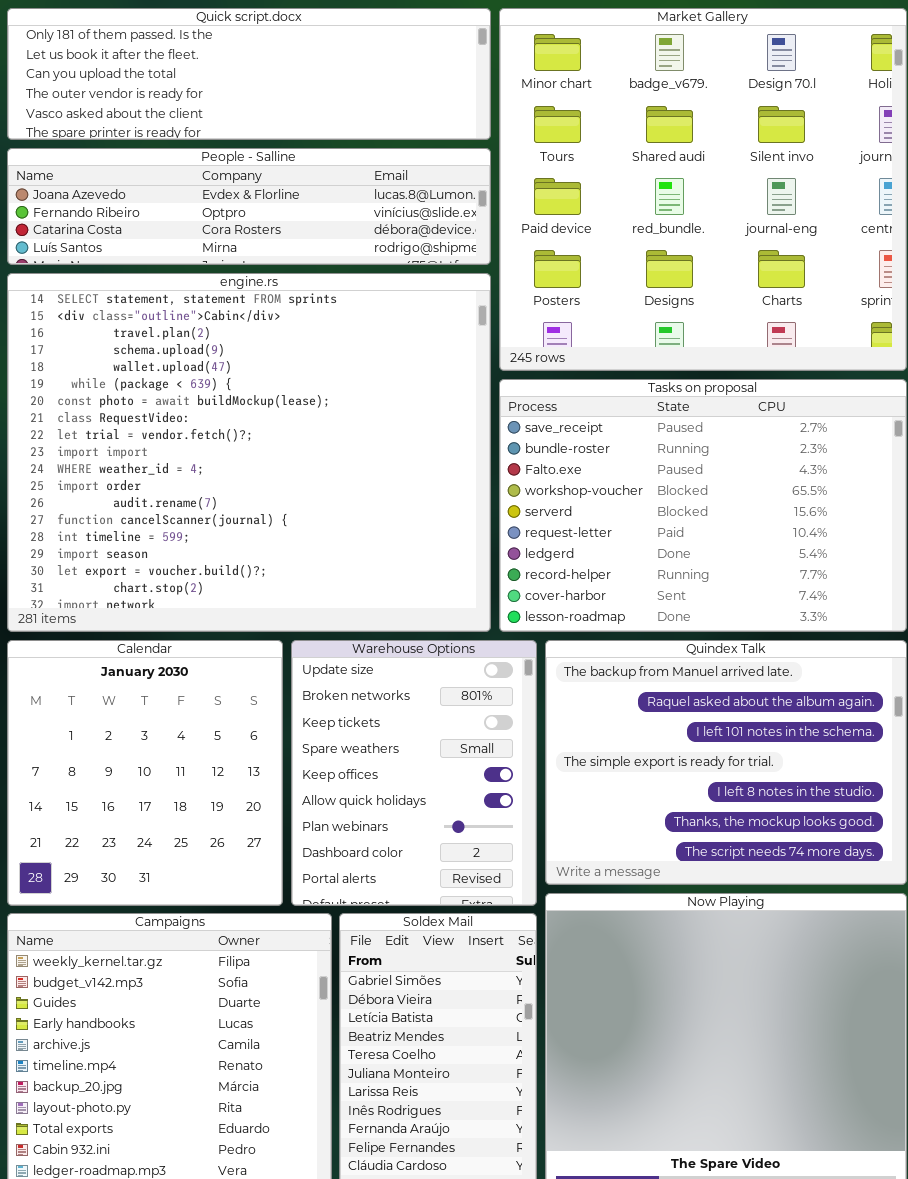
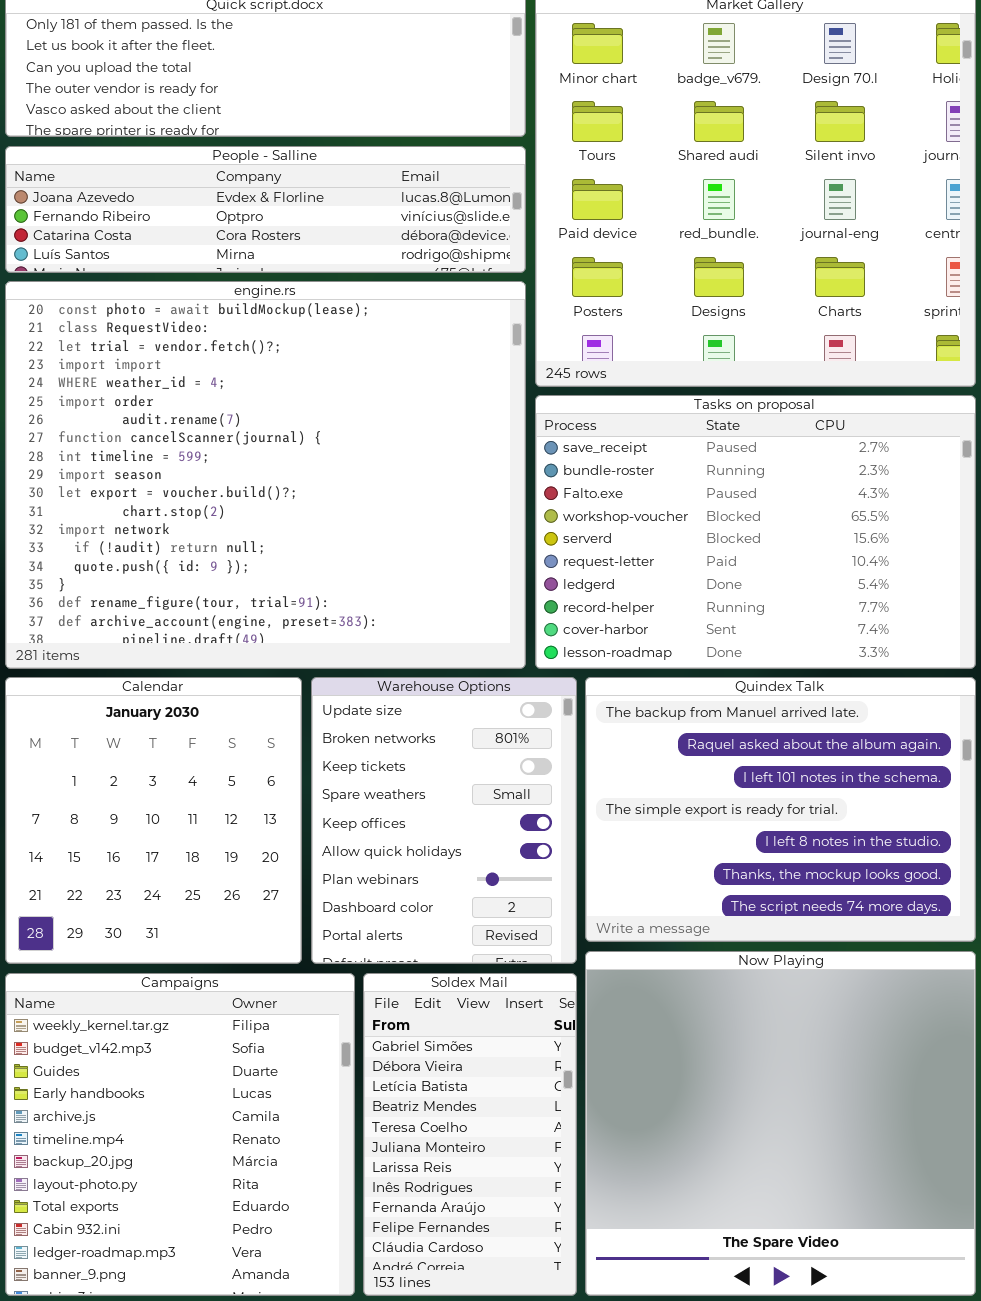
engine.rs: [7,273,491,632] -> [5,281,526,669], scrolled down 6 rows

